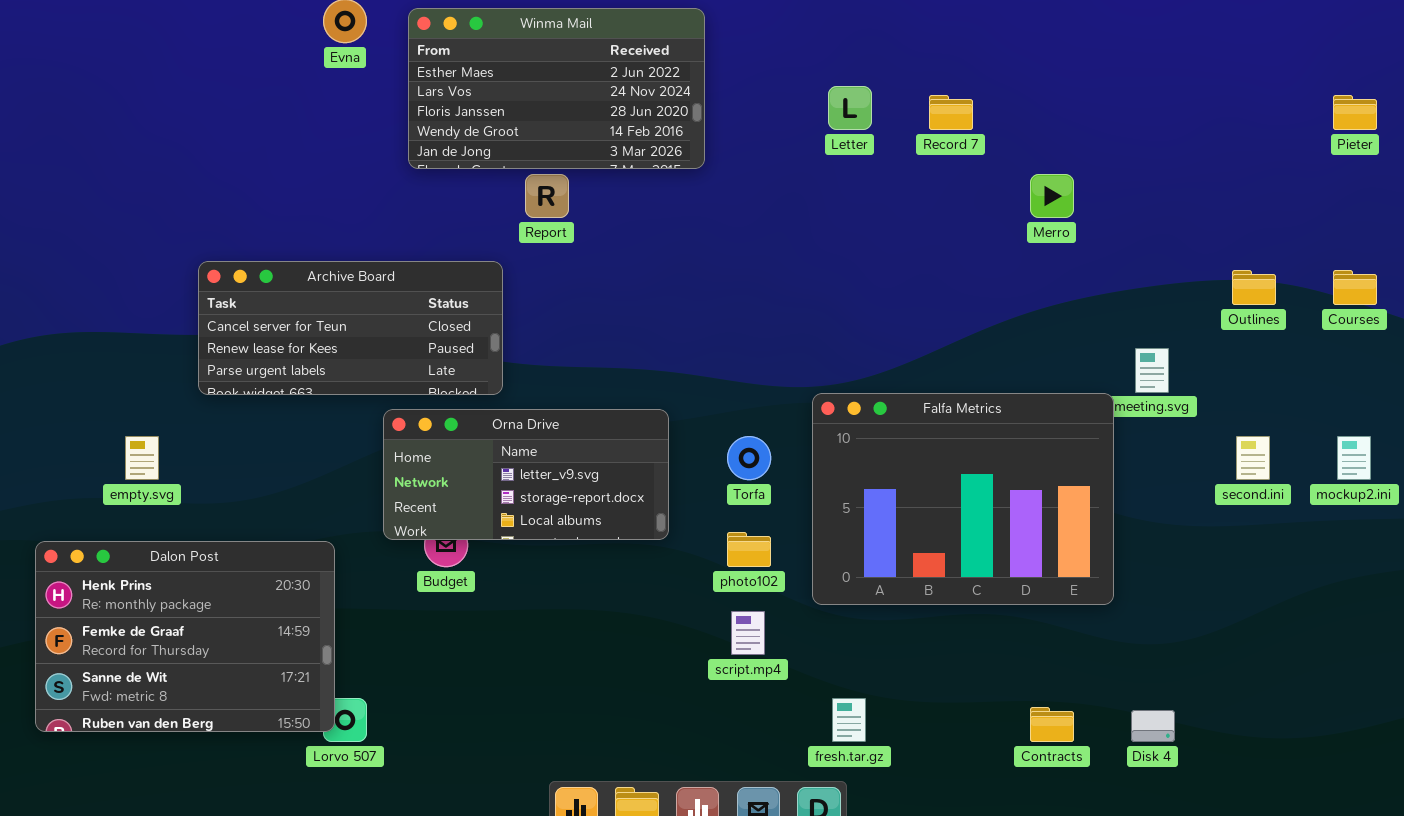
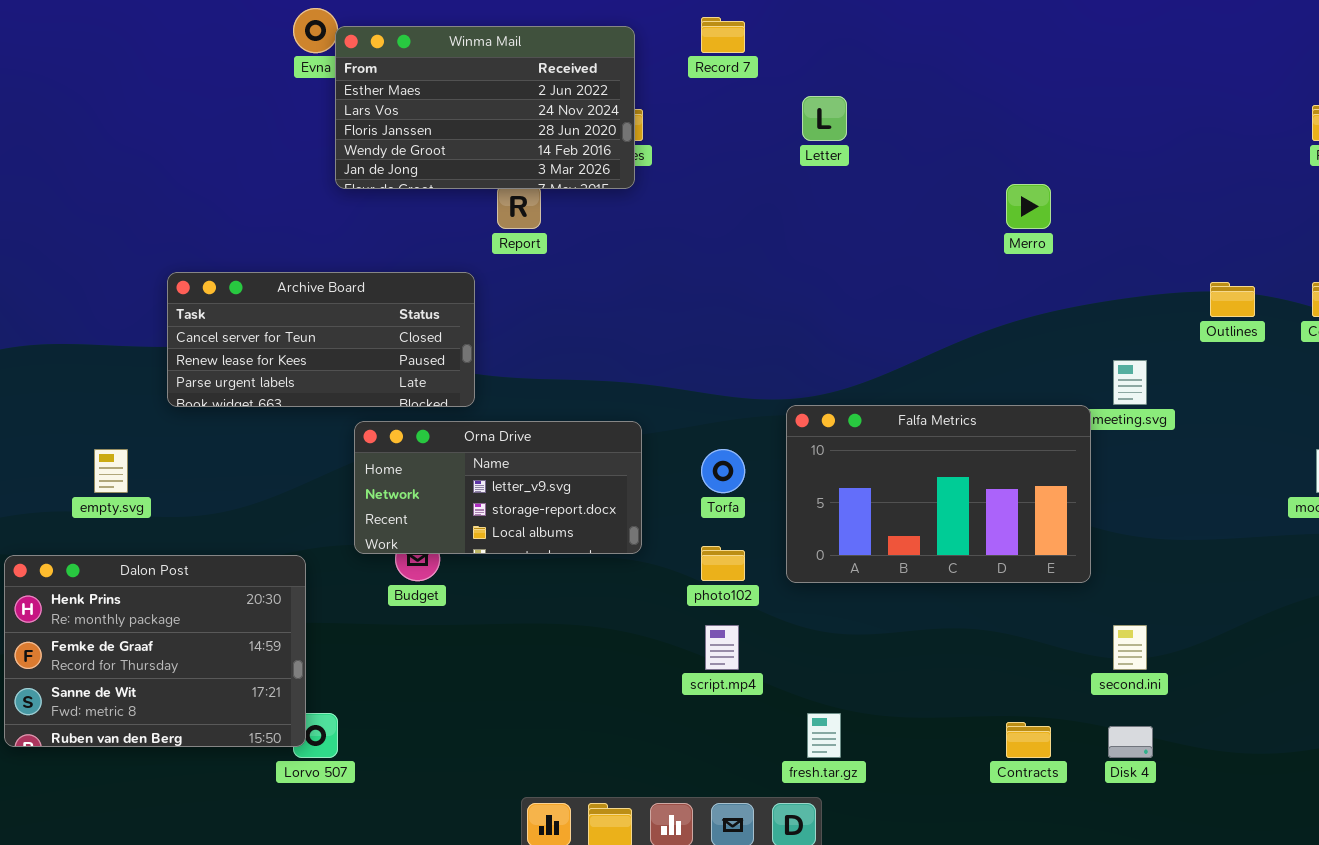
Winma Mail: [408,8,705,169] -> [335,26,635,189], moved
Record 7: [929,95,973,130] -> [701,17,745,53], moved
Falfa Metrics: [812,393,1114,605] -> [786,405,1091,583], resized
second.ini: [1236,436,1270,480] -> [1113,625,1147,670], moved

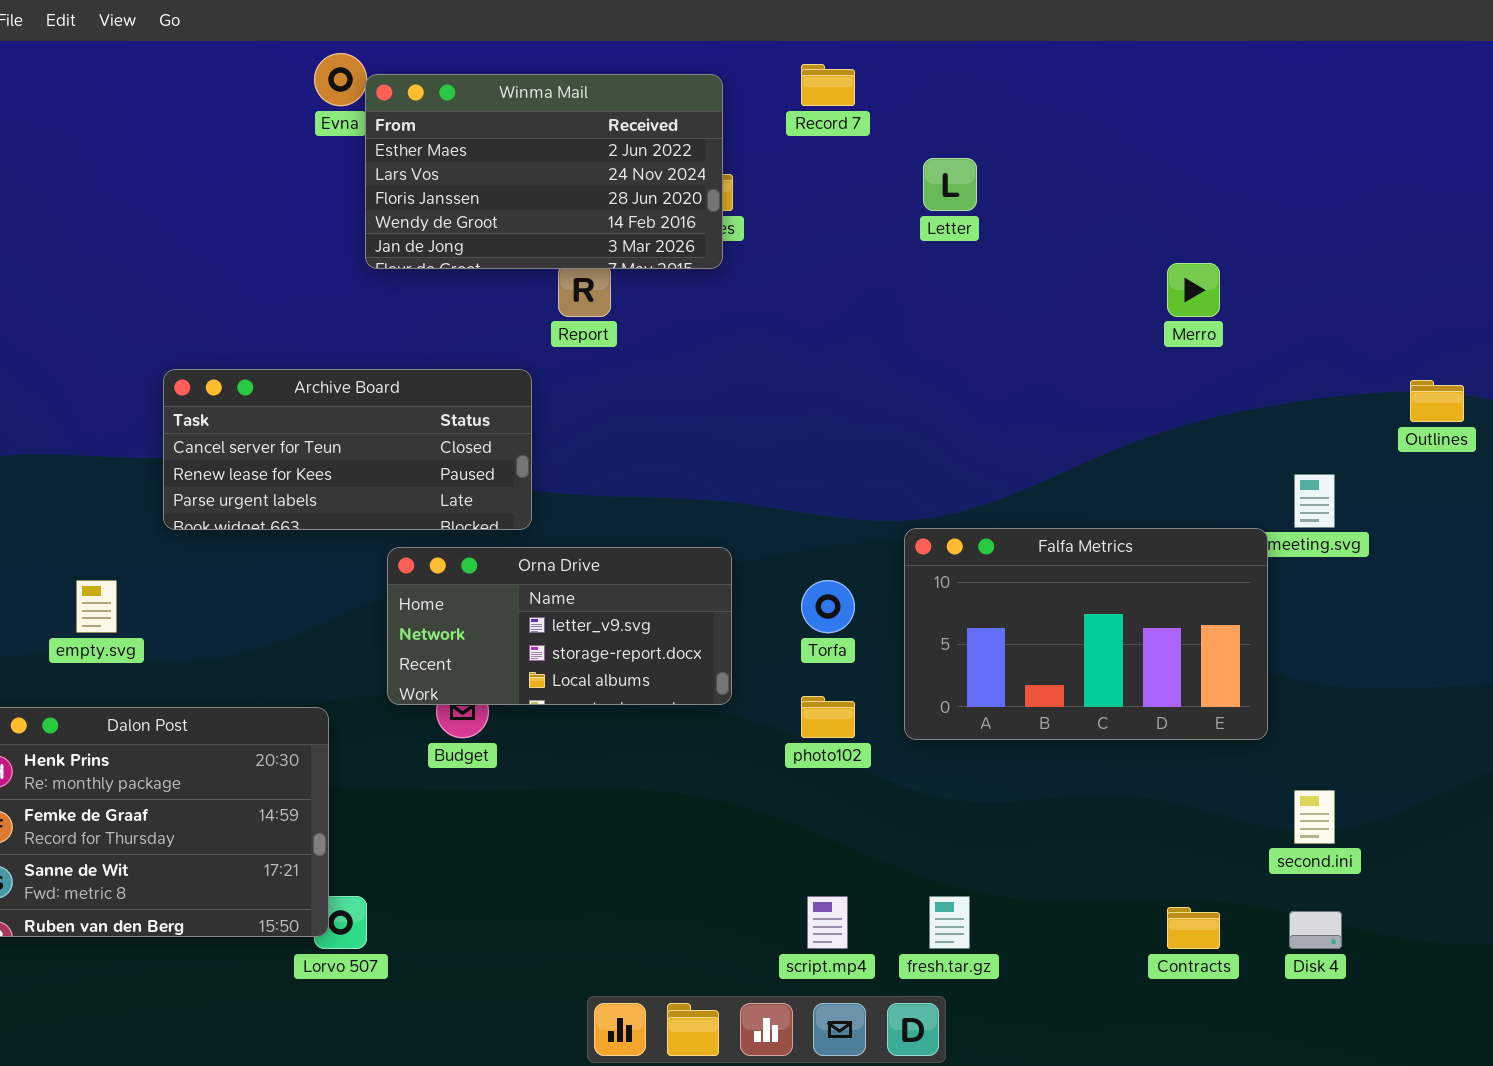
script.mp4: [705,625,739,670] -> [807,896,848,949], moved

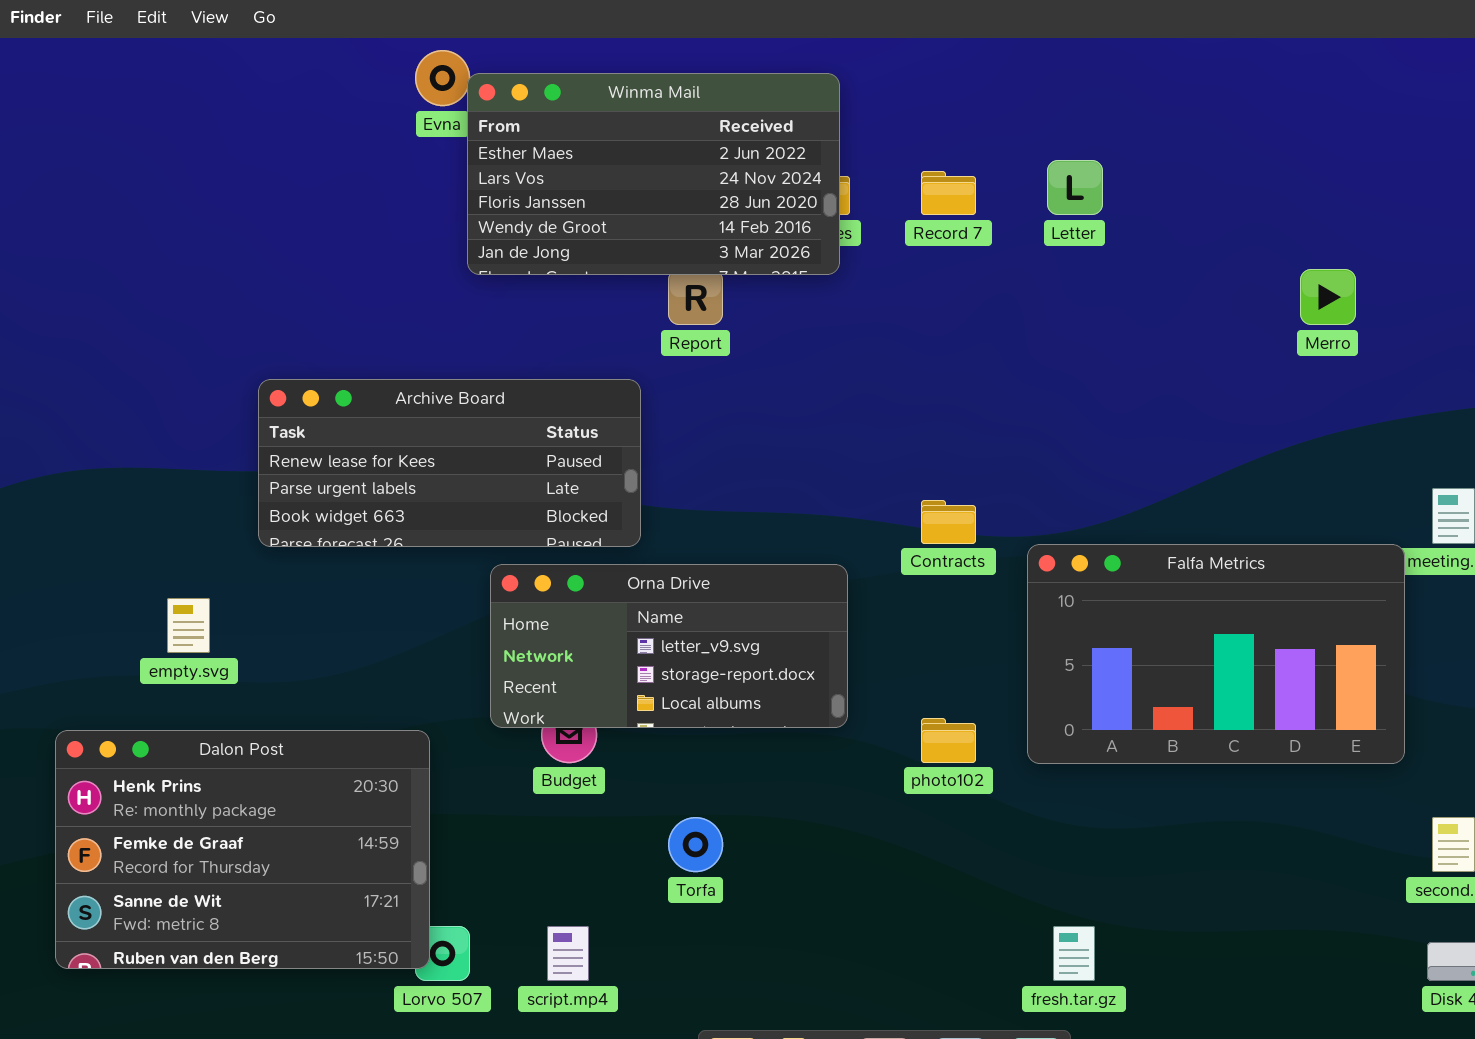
Record 7: [801,64,855,106] -> [921,171,976,215], moved
Archive Board: [163,369,532,530] -> [258,379,641,547], scrolled down 1 row
Torfa: [801,580,855,633] -> [668,817,723,872], moved
script.mp4: [807,896,848,949] -> [547,926,589,981], moved
Contracts: [1167,907,1220,949] -> [921,500,976,544], moved

